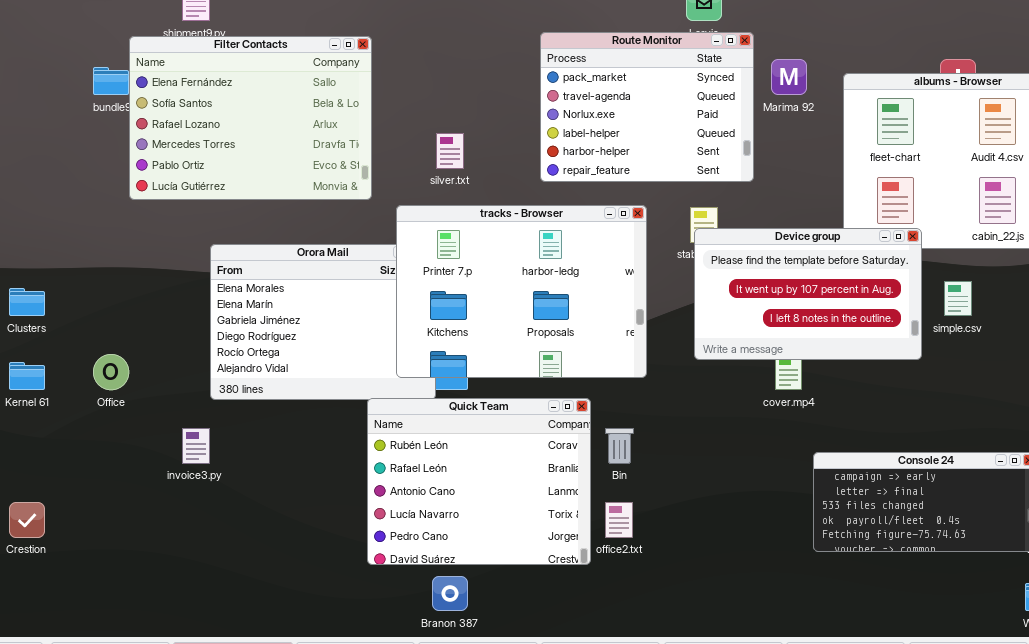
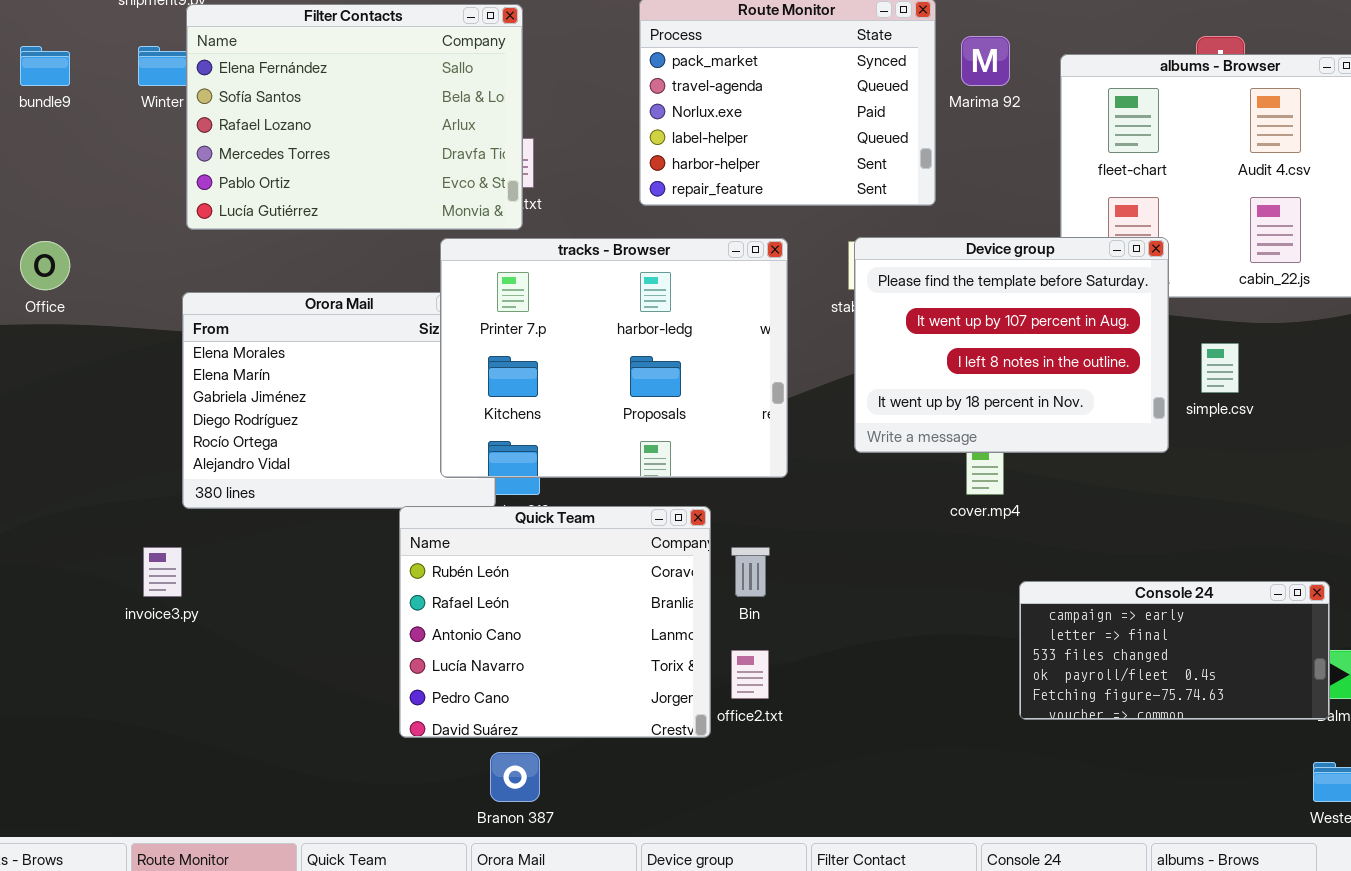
Filter Contacts: [129,36,372,200] -> [186,4,523,230], moved
Device group: [694,228,922,360] -> [854,237,1169,453], resized
Office: [93,354,129,390] -> [20,241,70,290], moved

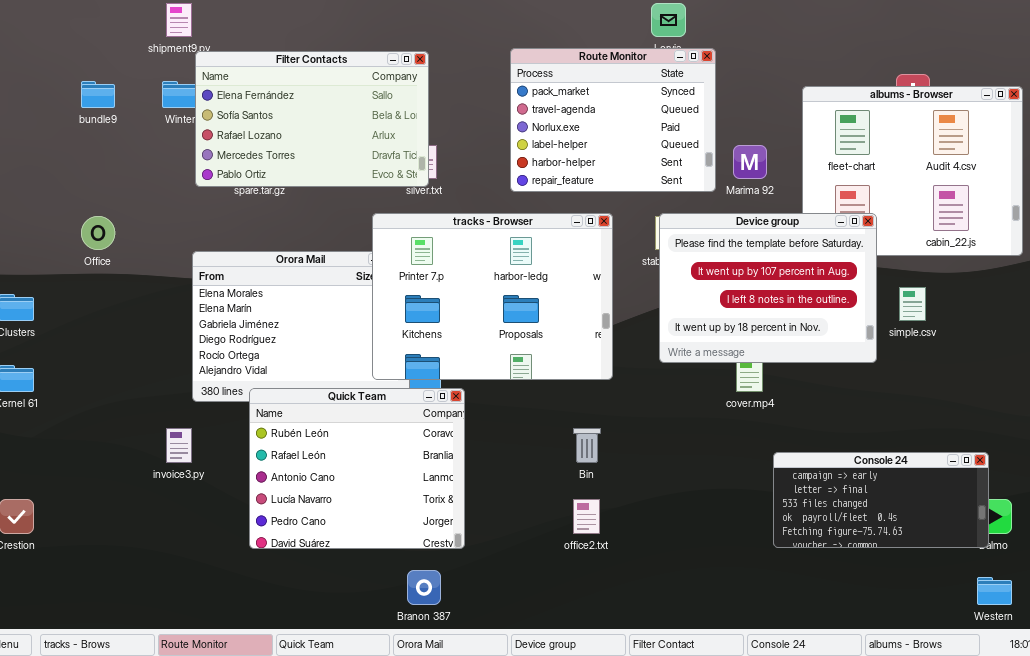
Filter Contacts: [186,4,523,230] -> [195,51,429,187], resized
Marima 92: [961,36,1010,86] -> [733,145,767,179], moved
Quick Team: [399,506,711,738] -> [249,388,465,549], moved

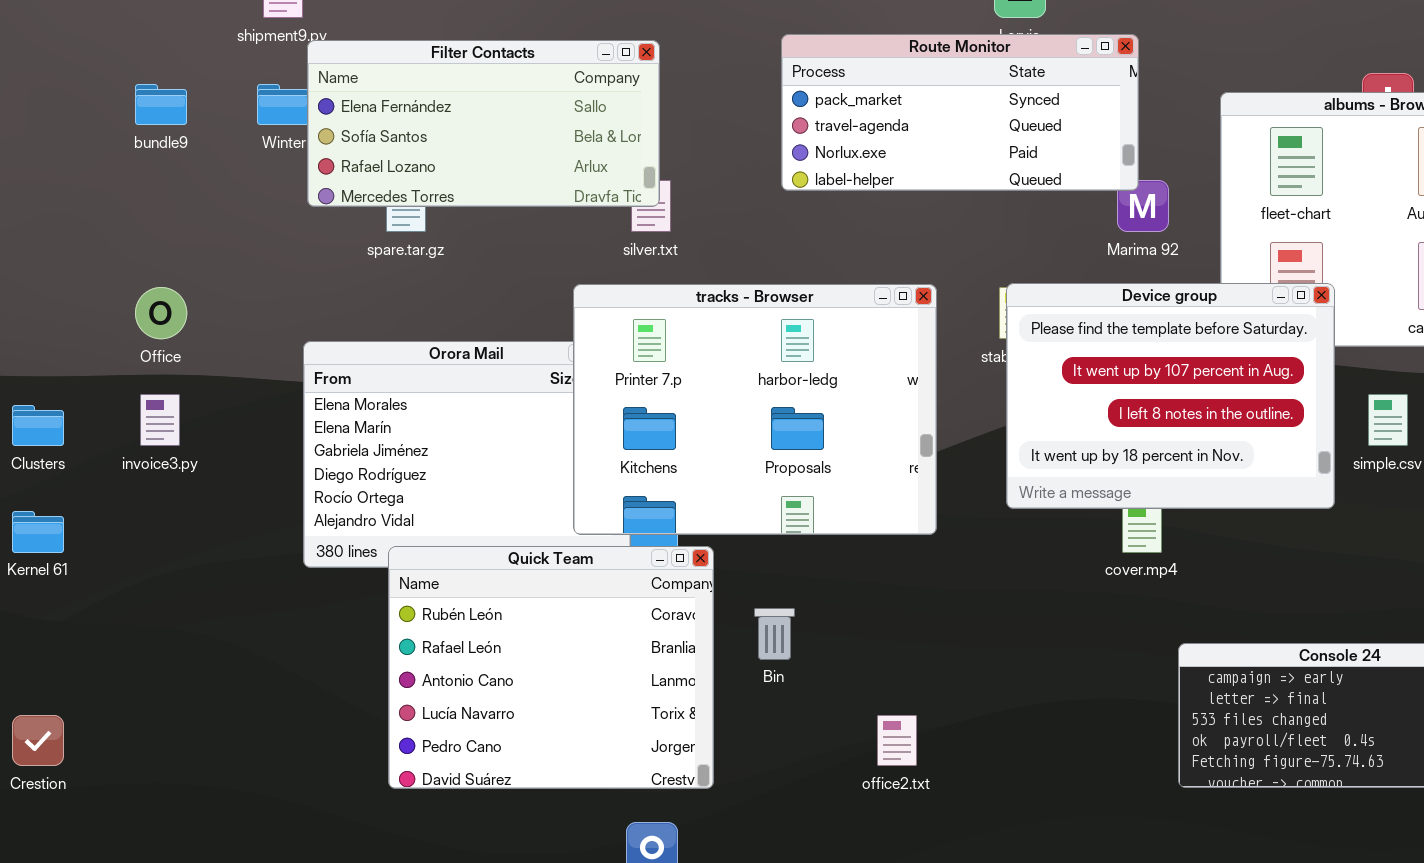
Route Monitor: [510,48,716,192] -> [781,34,1139,191], resized
Filter Contacts: [195,51,429,187] -> [307,40,660,207], resized
invoice3.py: [166,428,192,463] -> [140,394,180,446], moved
Bin: [573,428,601,463] -> [754,608,795,660], moved

